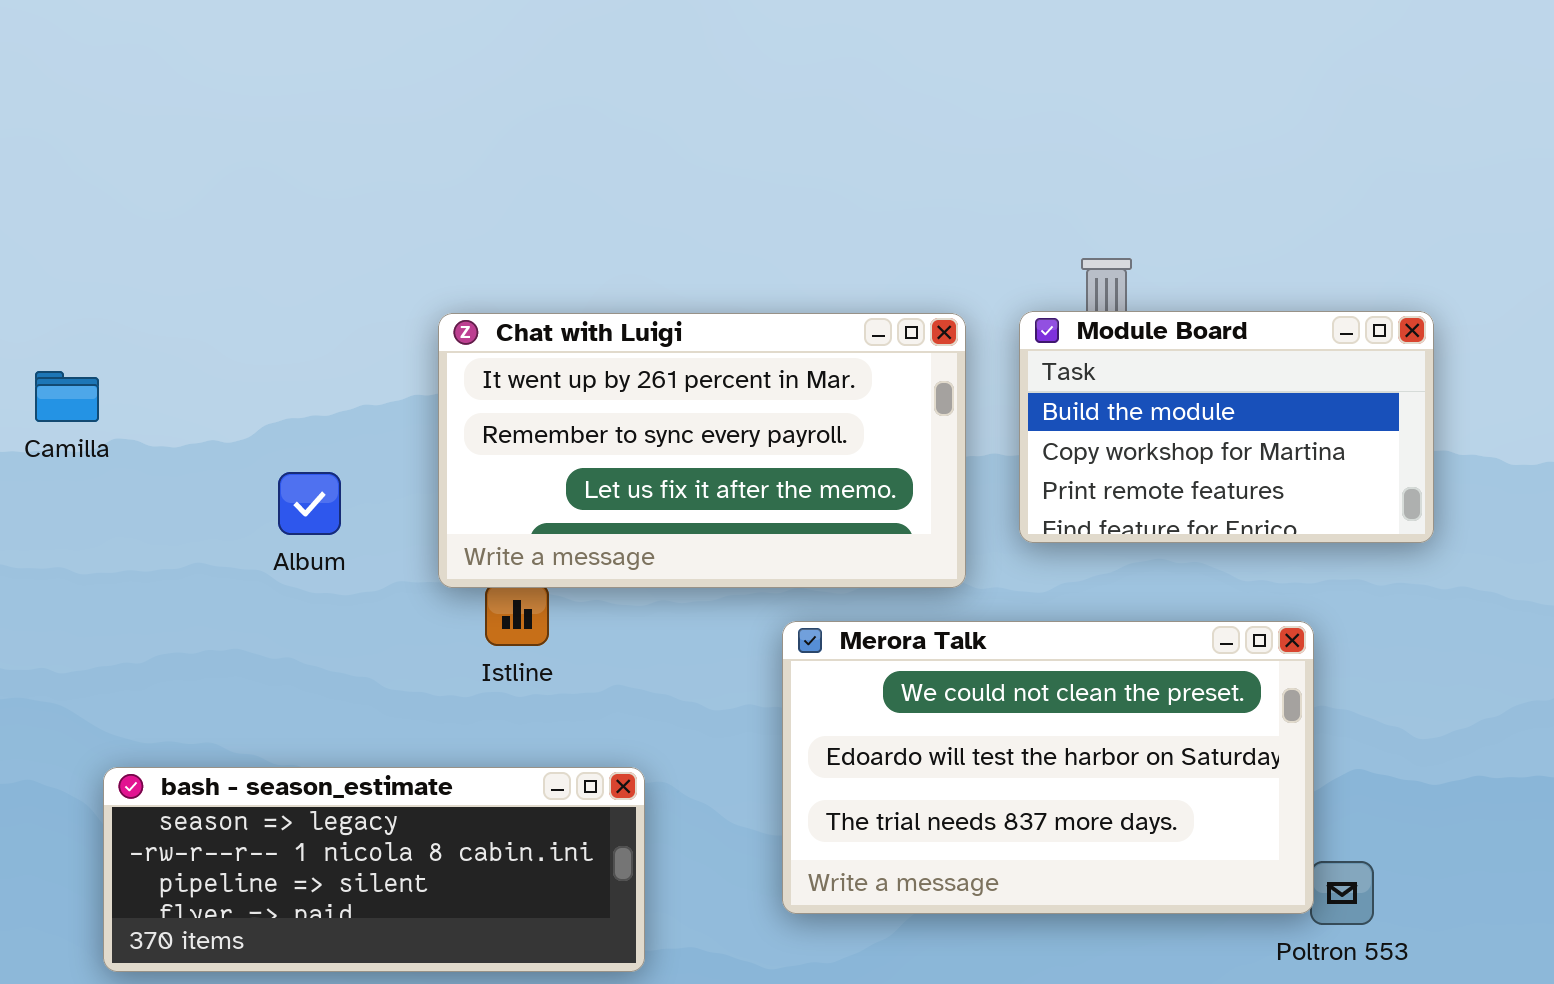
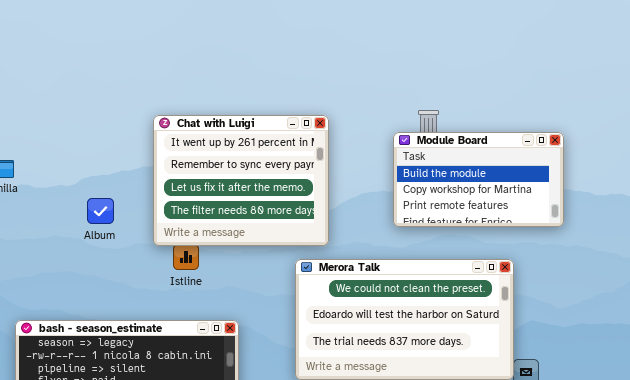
Chat with Luigi: [438,313,966,588] -> [153,115,329,246], resized

